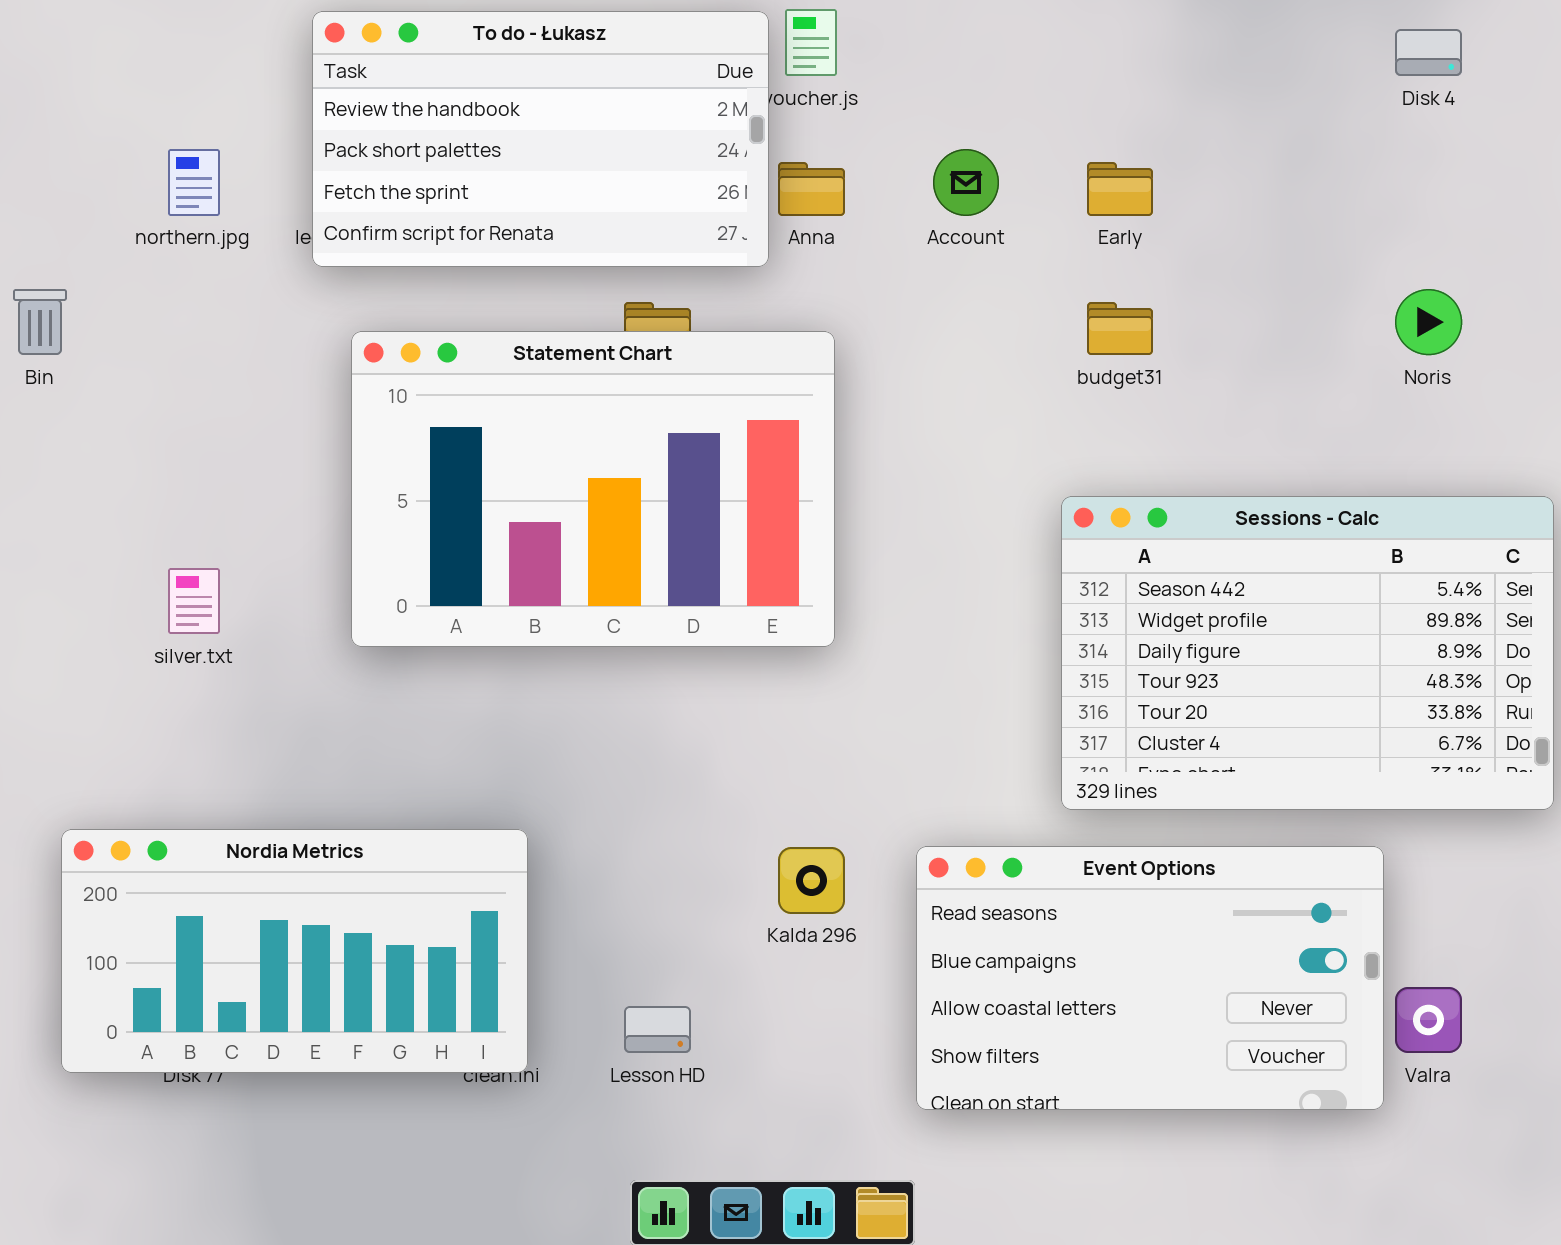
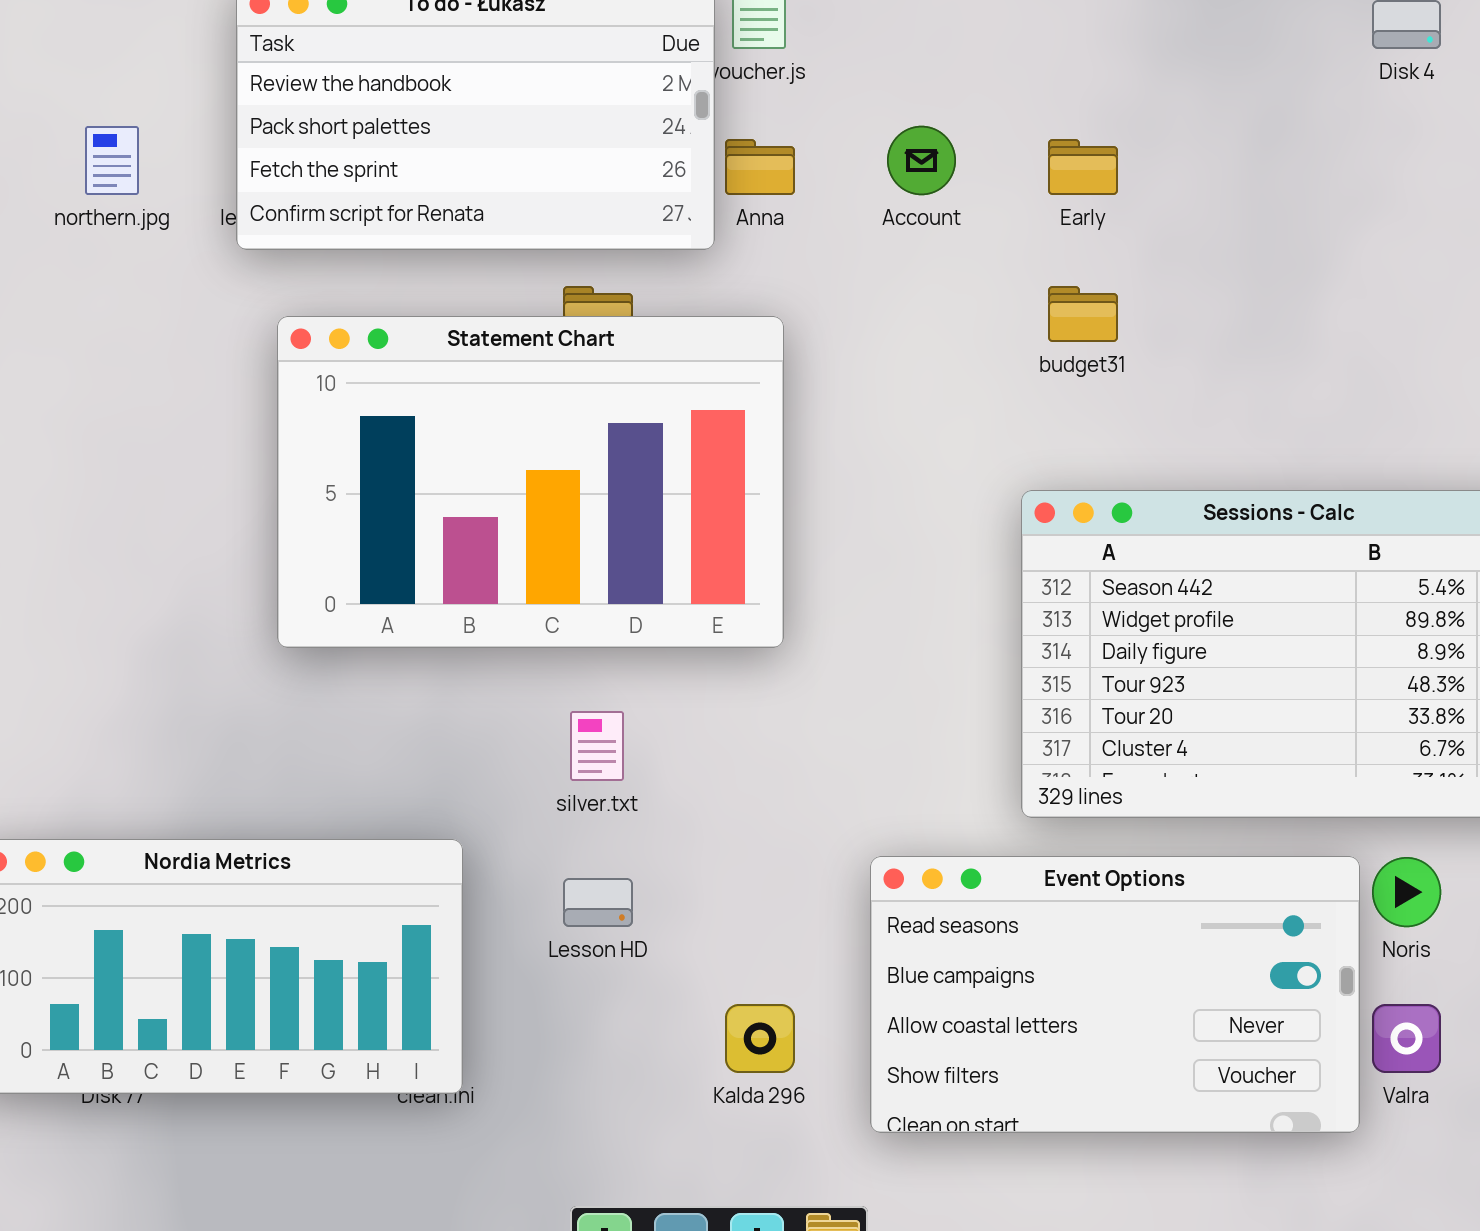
Noris: [1395,289,1462,355] -> [1372,857,1441,927], moved
silver.txt: [168,568,220,634] -> [570,711,624,781], moved
Kalda 296: [778,847,845,914] -> [725,1004,795,1073], moved
Lesson HD: [624,1006,691,1053] -> [563,878,633,927], moved

